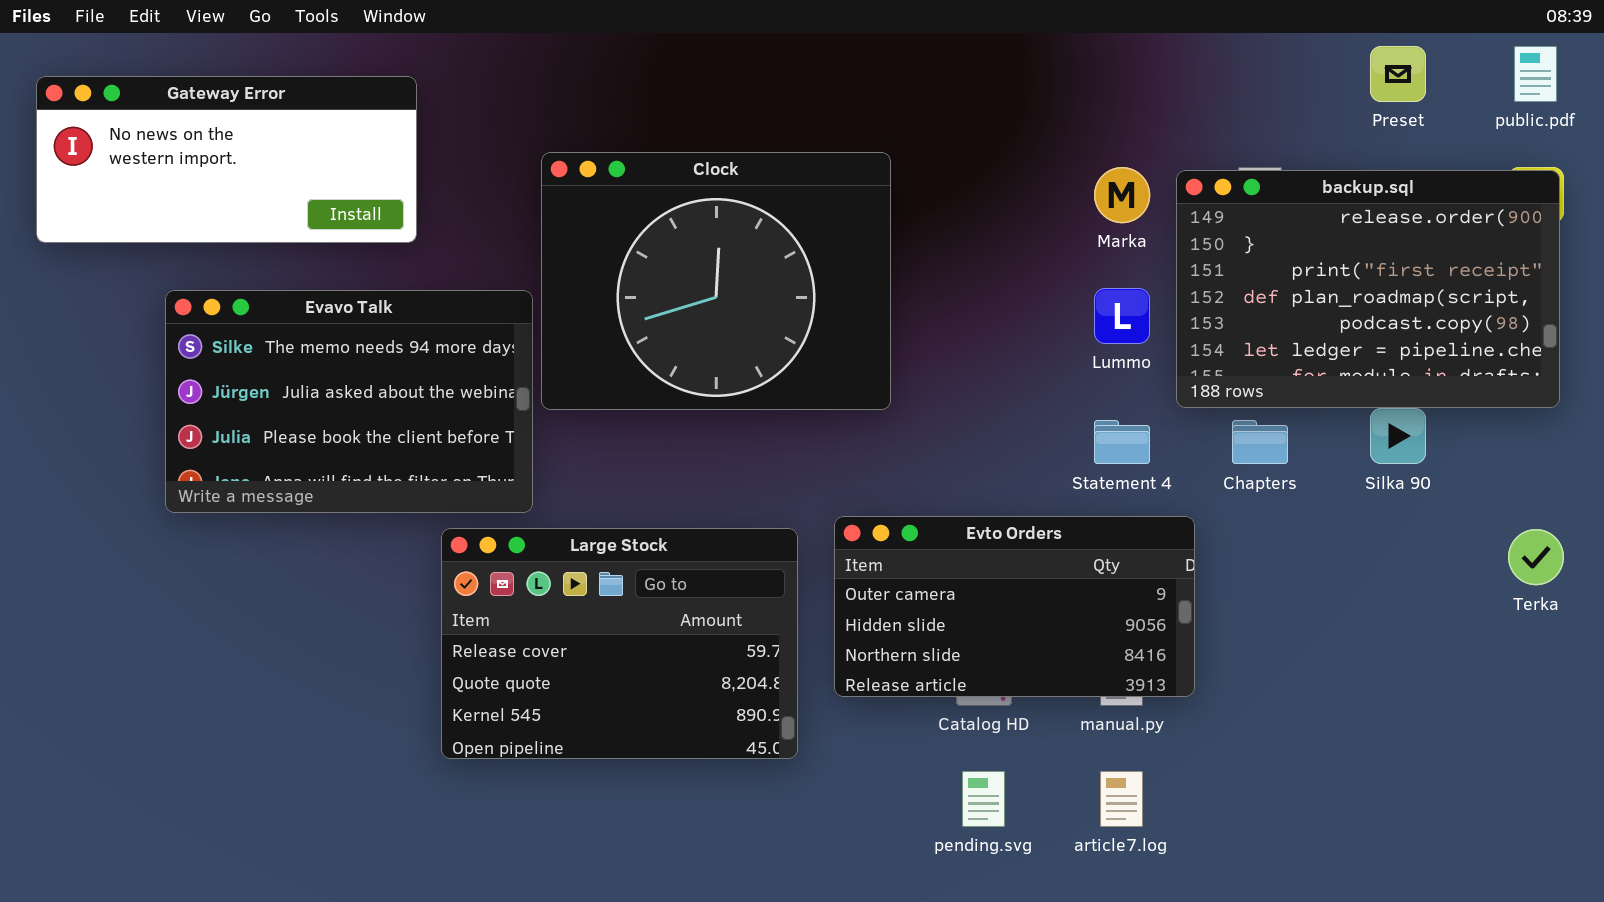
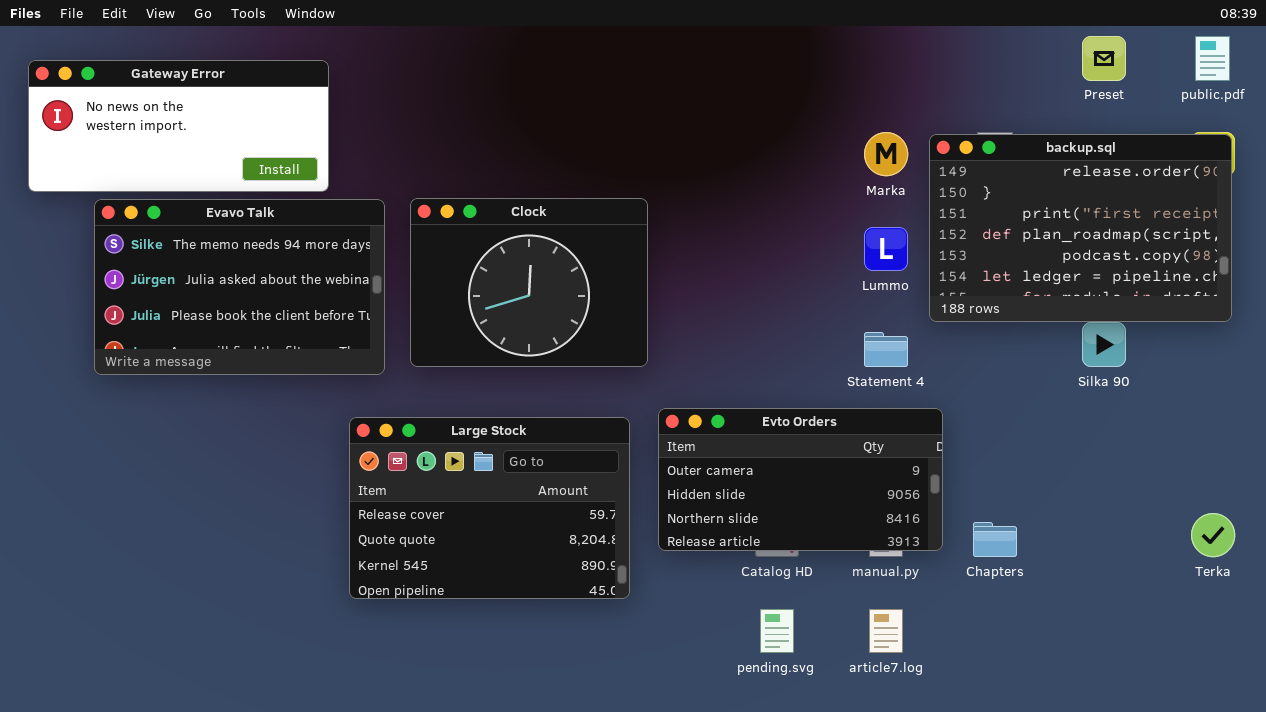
Clock: [541,152,891,410] -> [410,198,648,367], moved, resized
Evavo Talk: [165,290,533,513] -> [94,199,385,375], moved
Chapters: [1232,420,1288,464] -> [973,522,1017,557], moved
Terka: [1508,529,1564,585] -> [1191,513,1235,557], moved

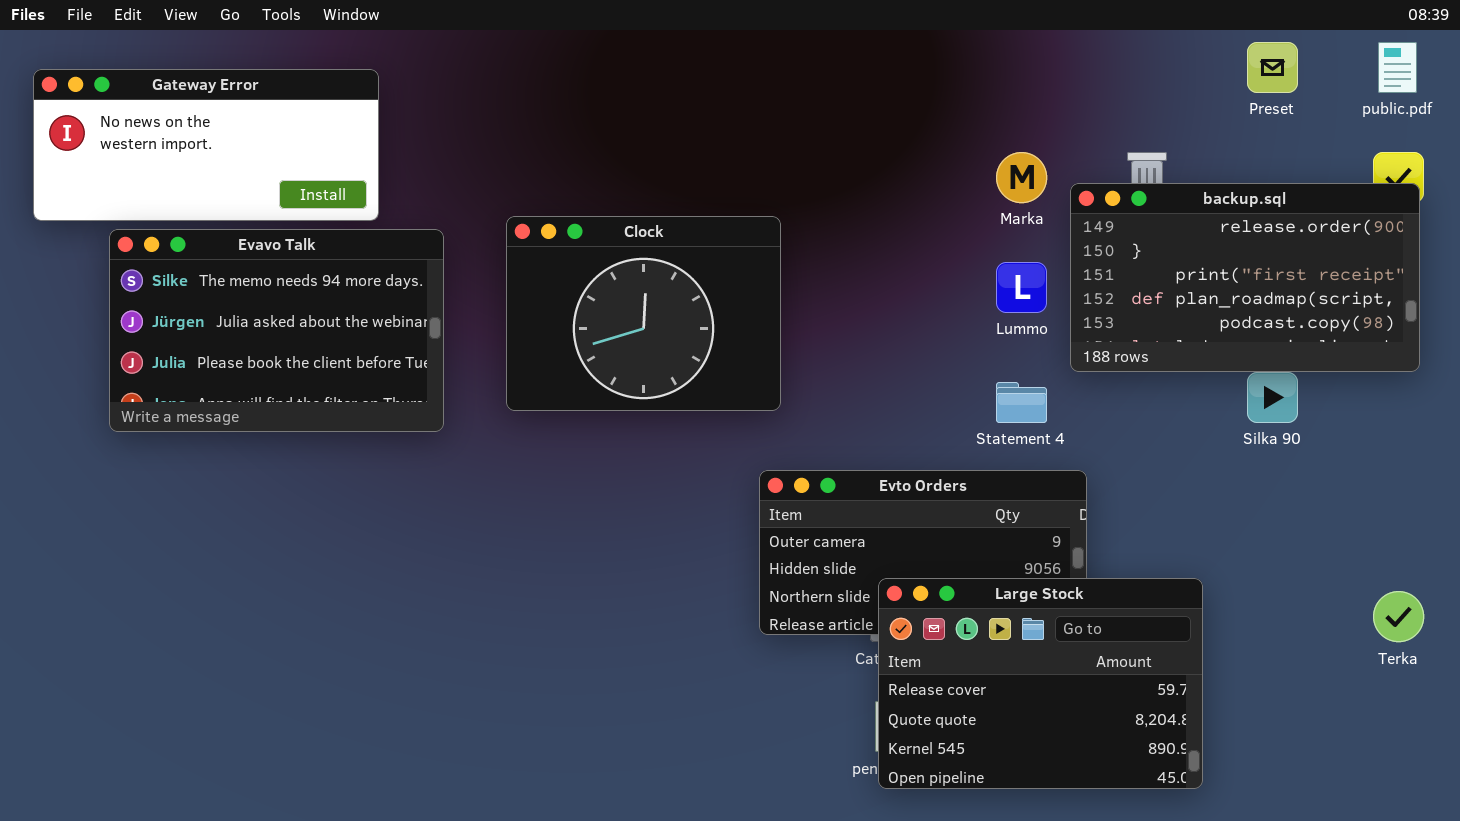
backup.sql: [929,134,1232,322] -> [1070,183,1420,372], resized
Clock: [410,198,648,367] -> [506,216,781,411], moved
Large Stock: [349,417,630,599] -> [878,578,1203,789], moved

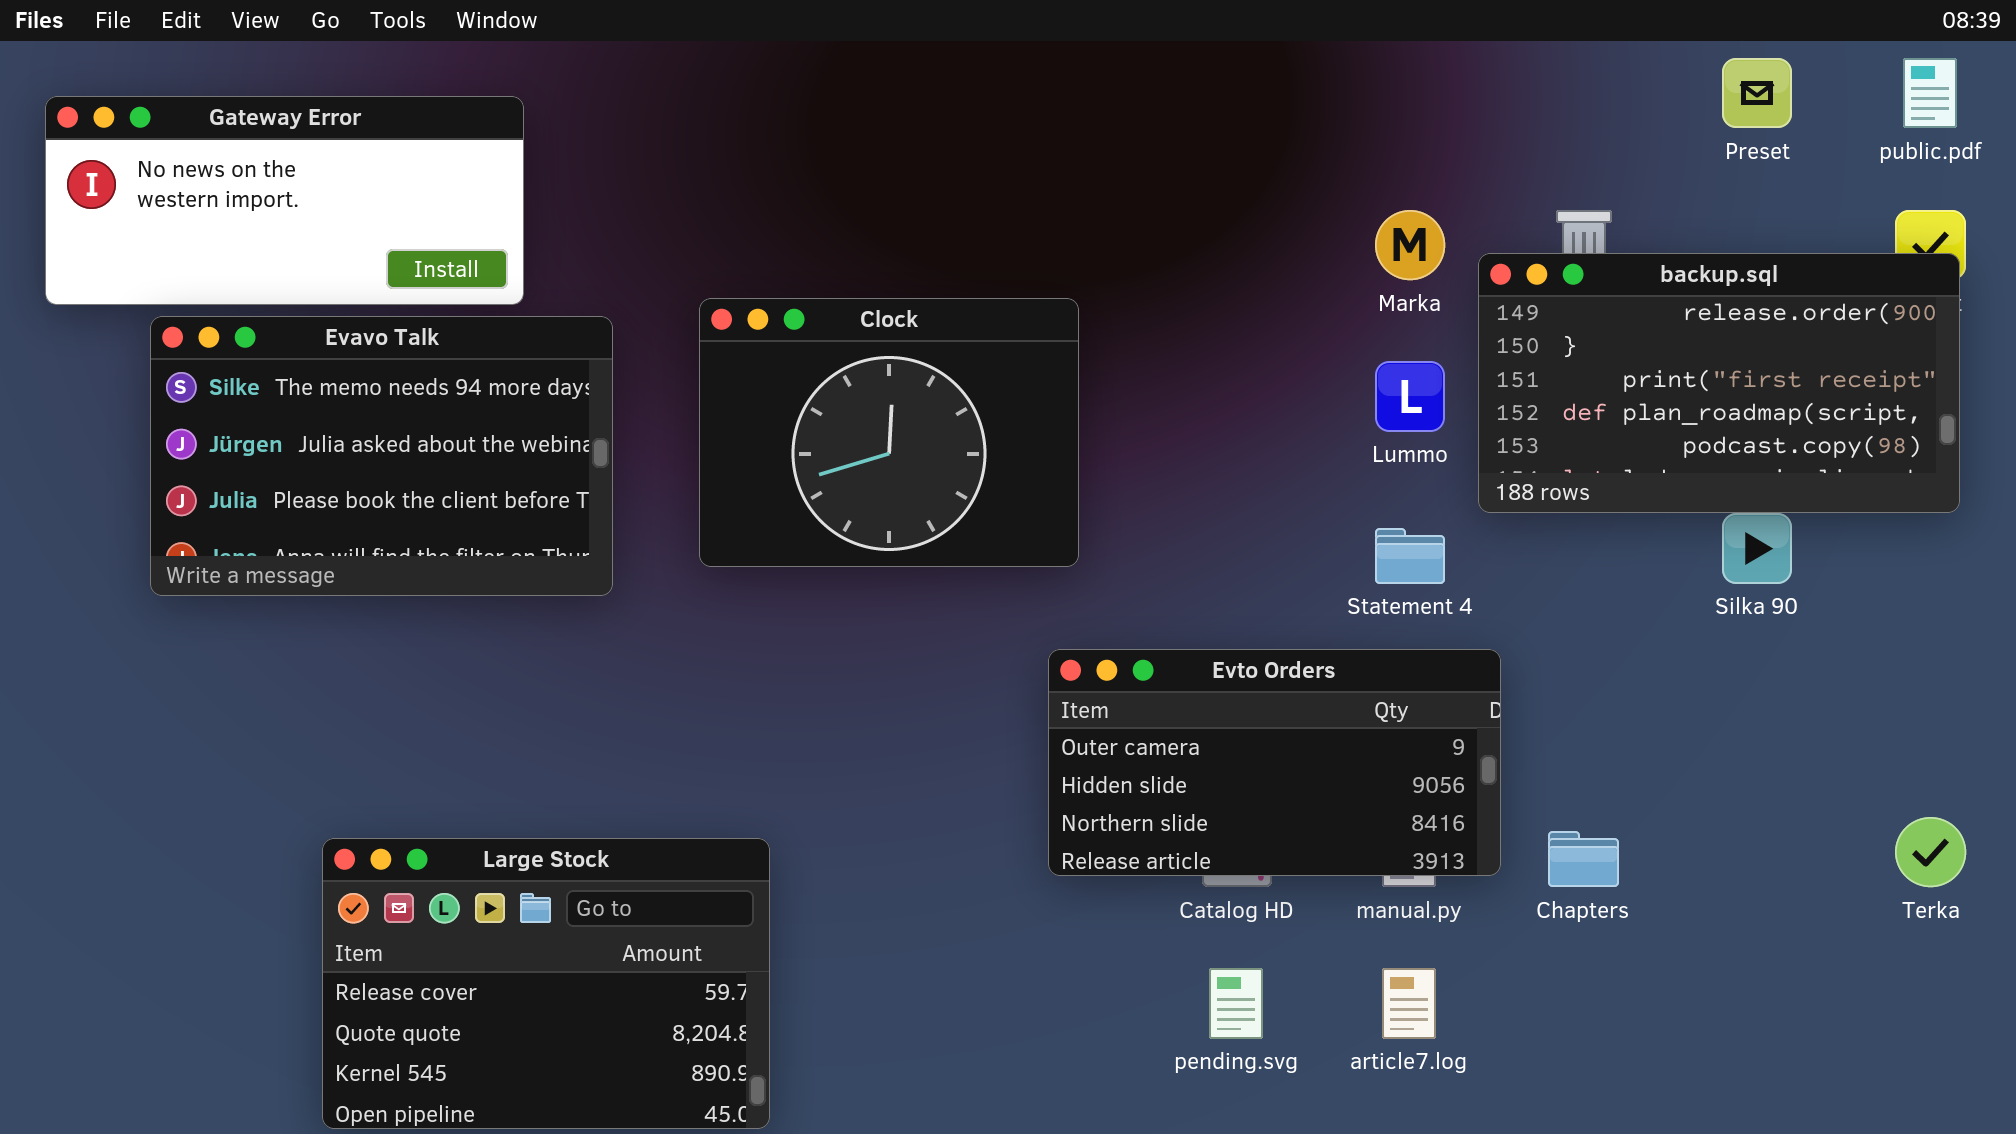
Large Stock: [878,578,1203,789] -> [322,838,770,1129], moved

